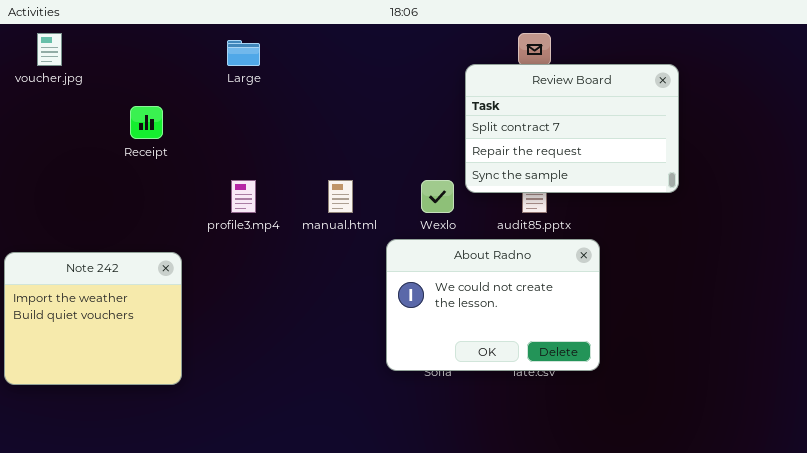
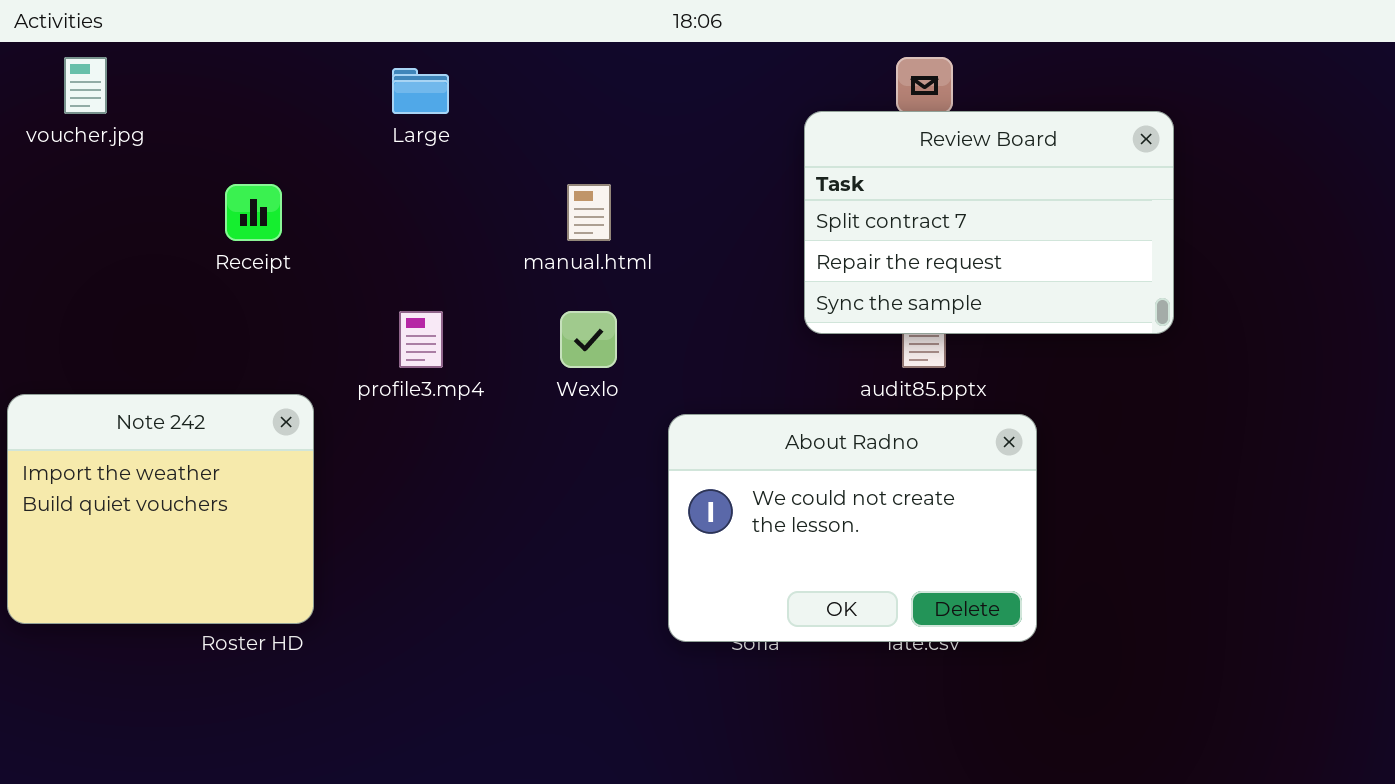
manual.html: [328,180,353,213] -> [567,184,611,241], moved
Wexlo: [421,180,454,213] -> [560,311,617,368], moved
Note 242: [4,252,182,385] -> [7,394,314,624], moved

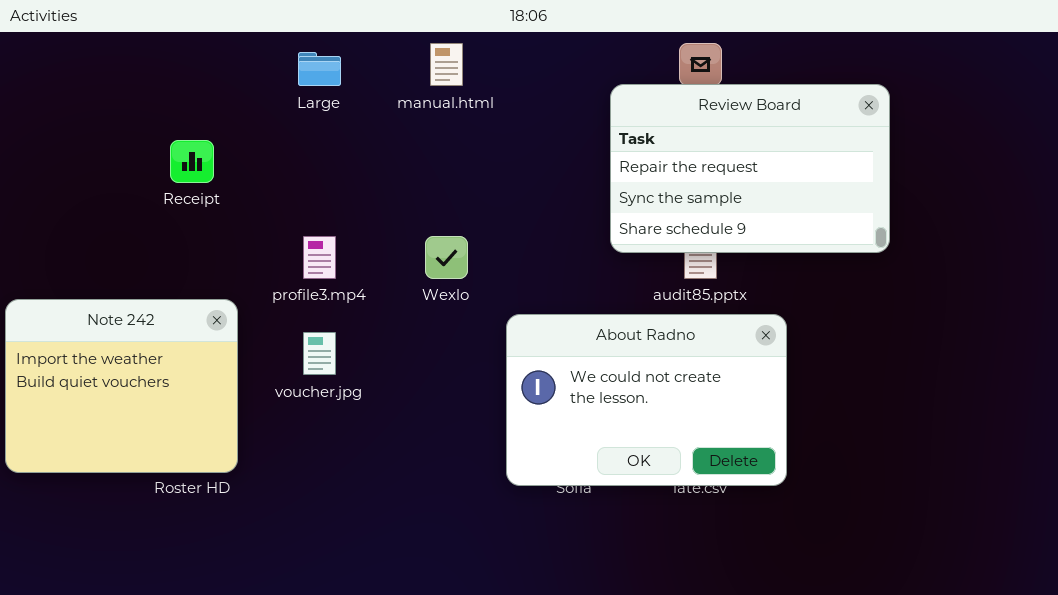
voucher.jpg: [64,57,107,114] -> [303,332,336,375], moved
Review Board: [804,111,1174,334] -> [610,84,890,253], scrolled down 1 row
manual.html: [567,184,611,241] -> [430,43,463,86], moved

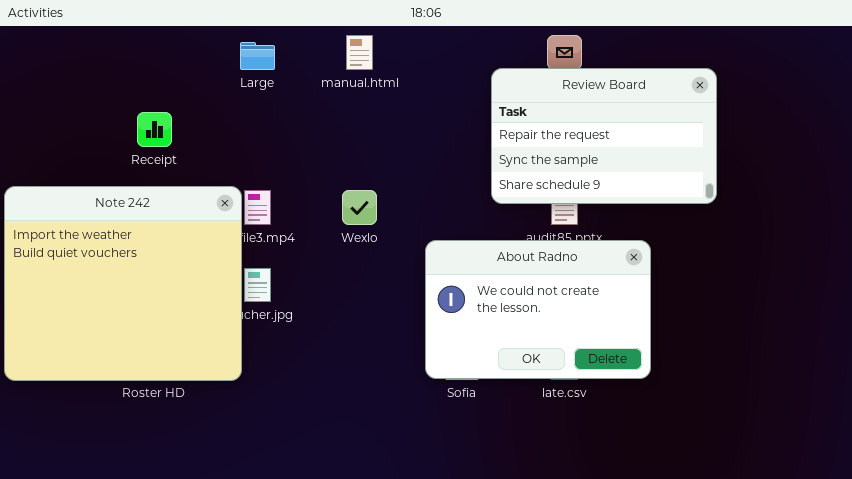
Note 242: [5,299,238,473] -> [4,186,242,381], resized
About Radno: [506,314,787,486] -> [425,240,651,379], moved

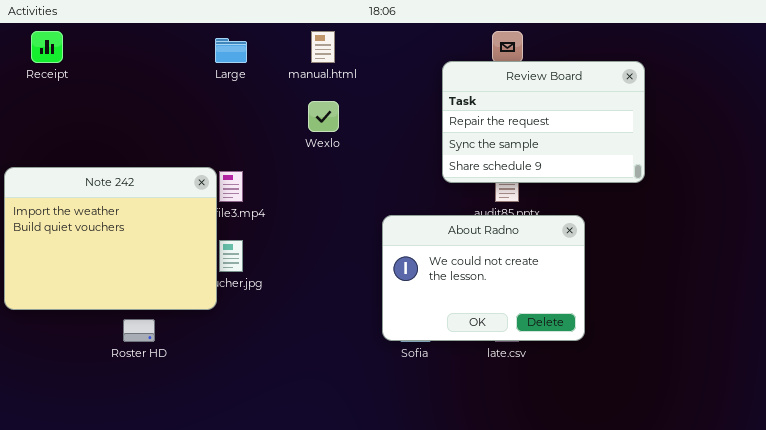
Receipt: [137,112,172,147] -> [31,31,63,63], moved
Note 242: [4,186,242,381] -> [4,167,217,310], resized
Wexlo: [342,190,377,225] -> [308,101,339,132], moved

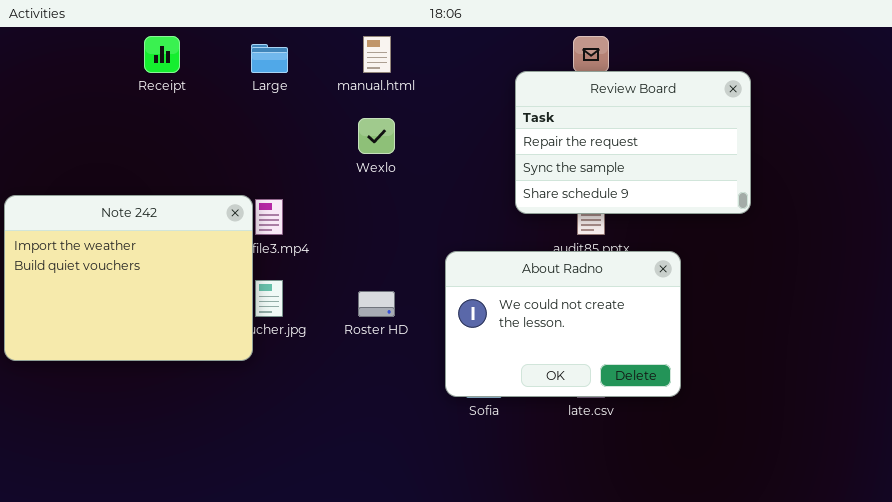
Receipt: [31,31,63,63] -> [144,36,180,73], moved
Roster HD: [123,319,155,342] -> [358,291,395,317], moved

